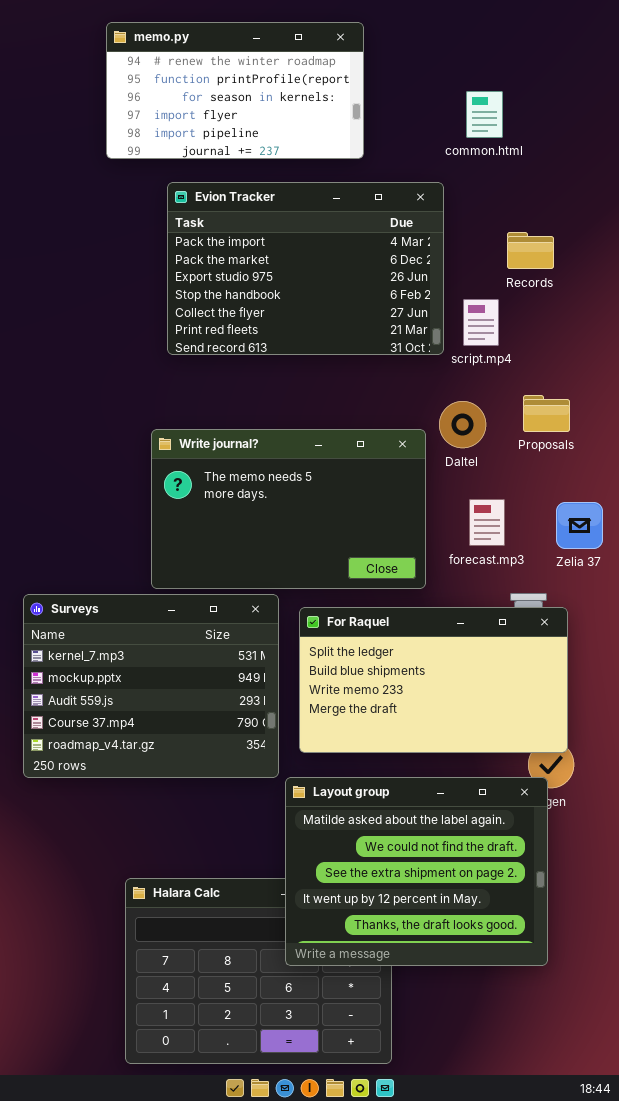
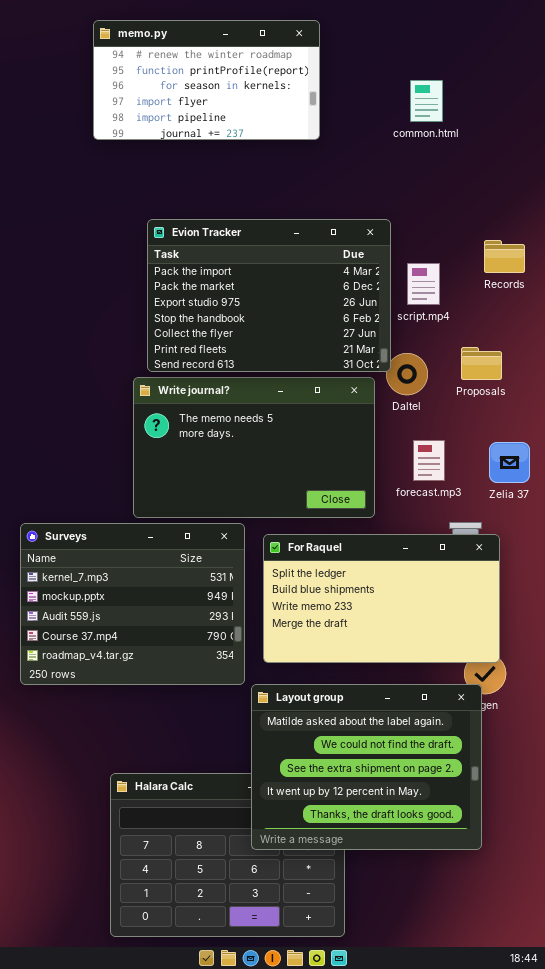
Evion Tracker: [167,182,444,355] -> [147,219,391,372], moved
Records: [507,232,554,269] -> [484,240,525,273], moved

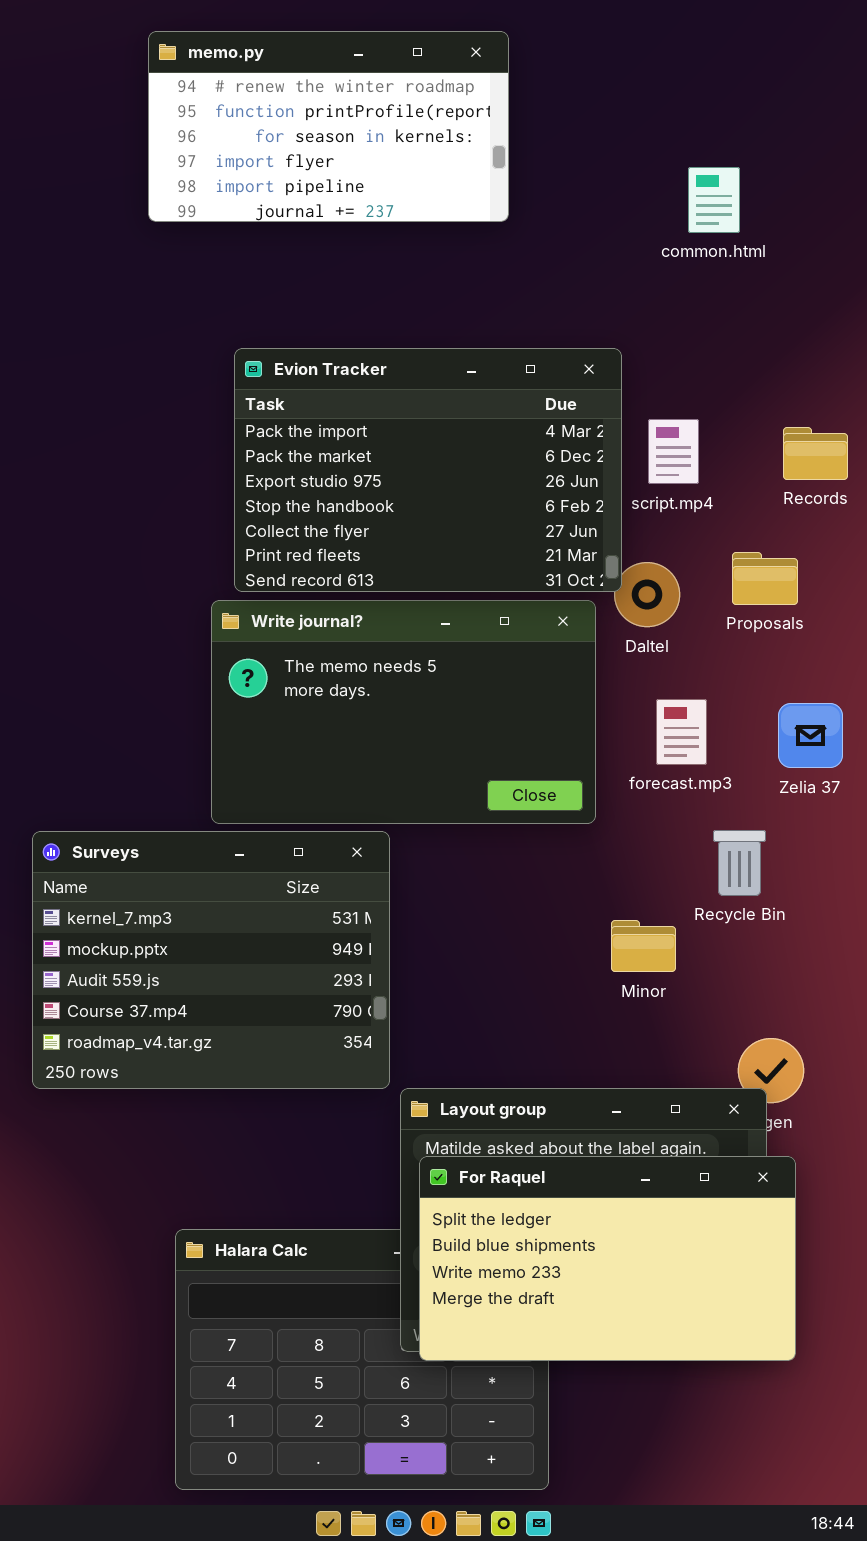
common.html: [410,80,443,122] -> [688,167,740,233], moved
Records: [484,240,525,273] -> [783,427,848,480], moved
For Raquel: [263,534,500,663] -> [419,1156,796,1361], moved

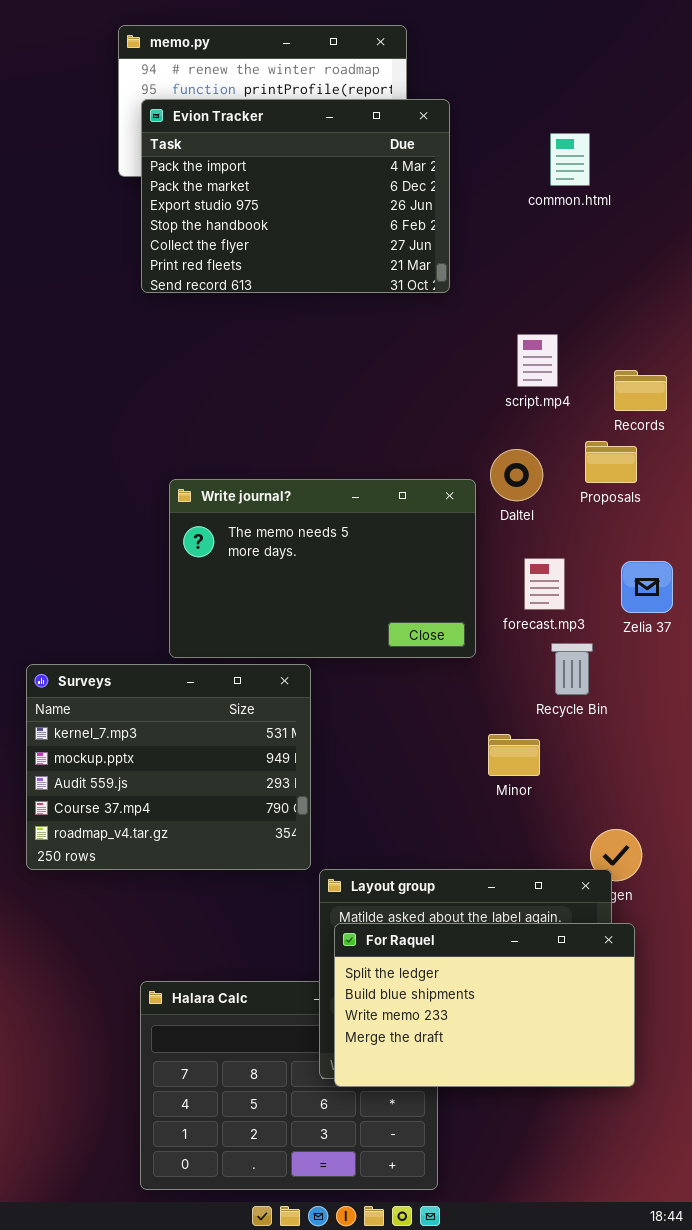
Evion Tracker: [234,348,622,592] -> [141,99,450,293], moved
Records: [783,427,848,480] -> [614,370,667,411], moved
Recycle Bin: [713,830,766,896] -> [551,643,593,695], moved

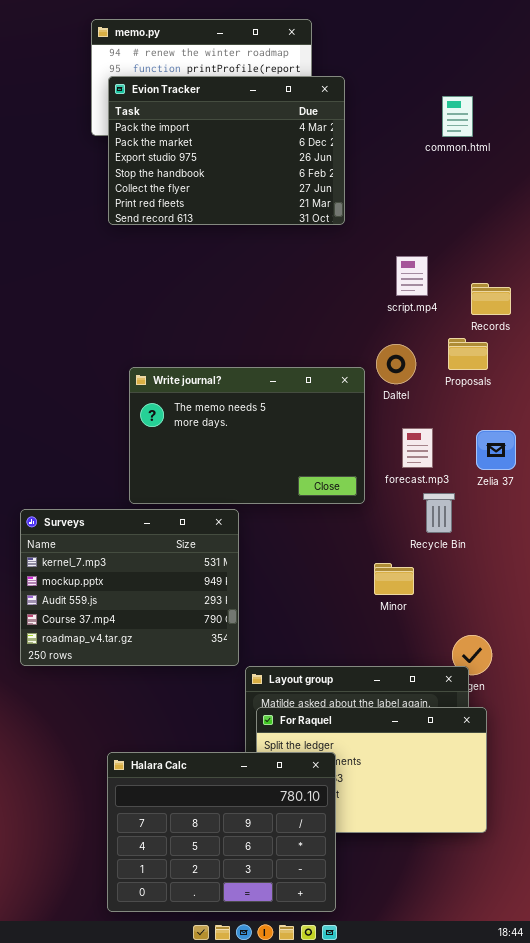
common.html: [550,133,590,186] -> [442,96,473,137], moved
Halara Calc: [140,981,438,1190] -> [107,752,336,912], raised

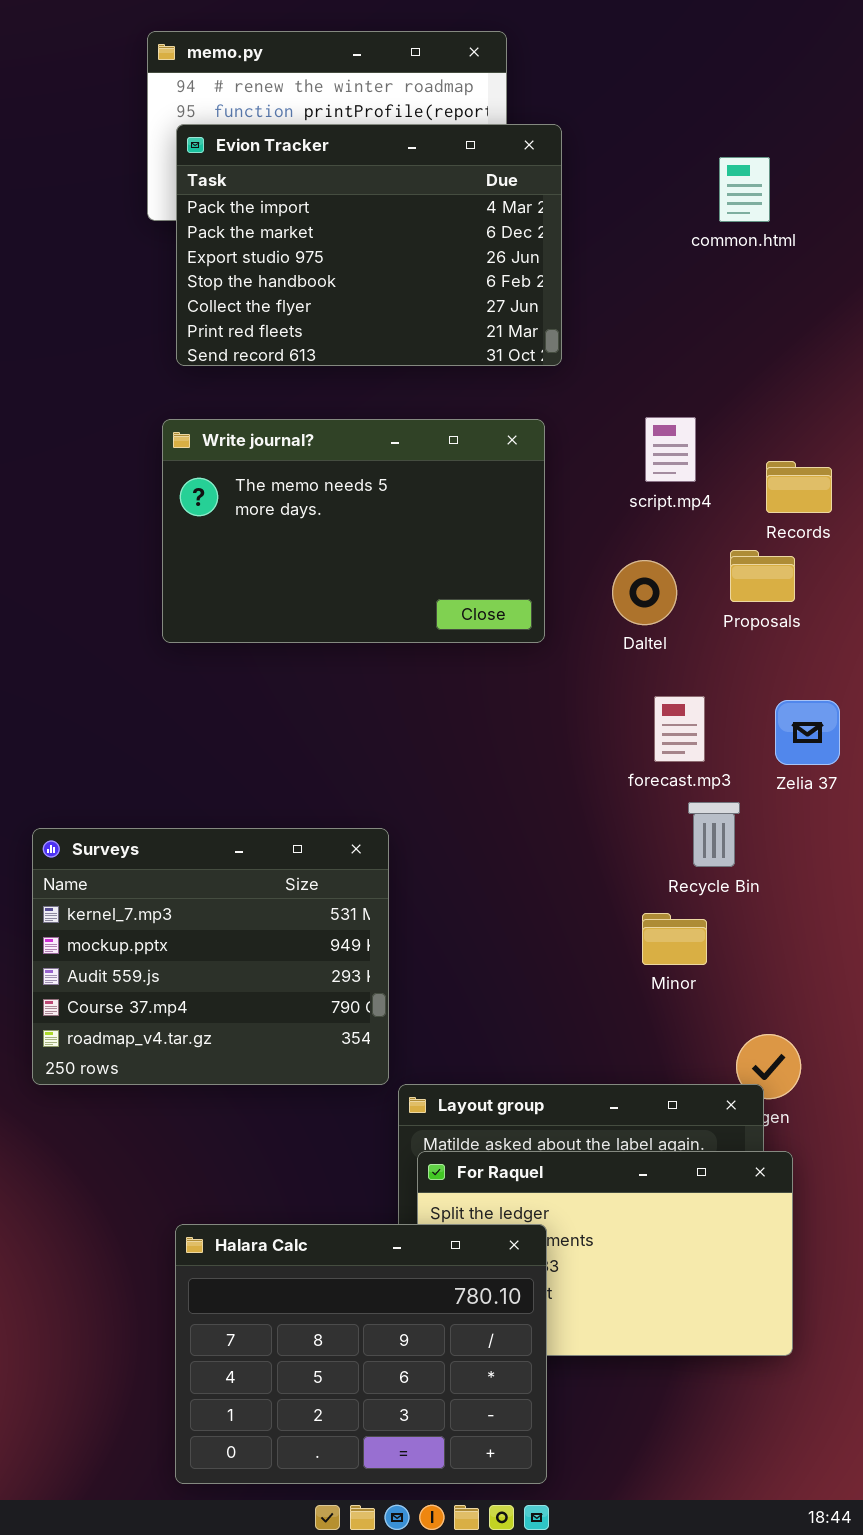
Write journal?: [129,367,365,504] -> [162,419,545,643], moved
Minor: [374,563,414,595] -> [642,913,707,965], moved

